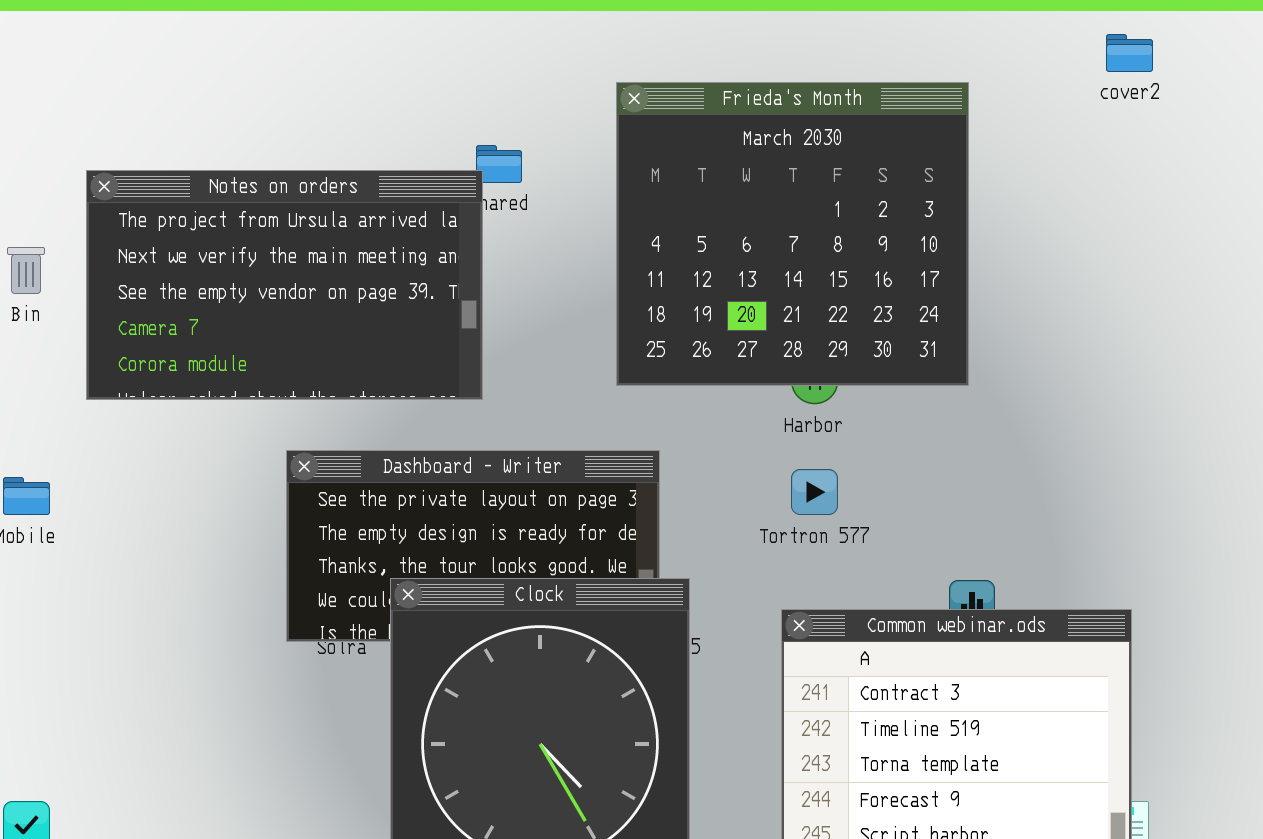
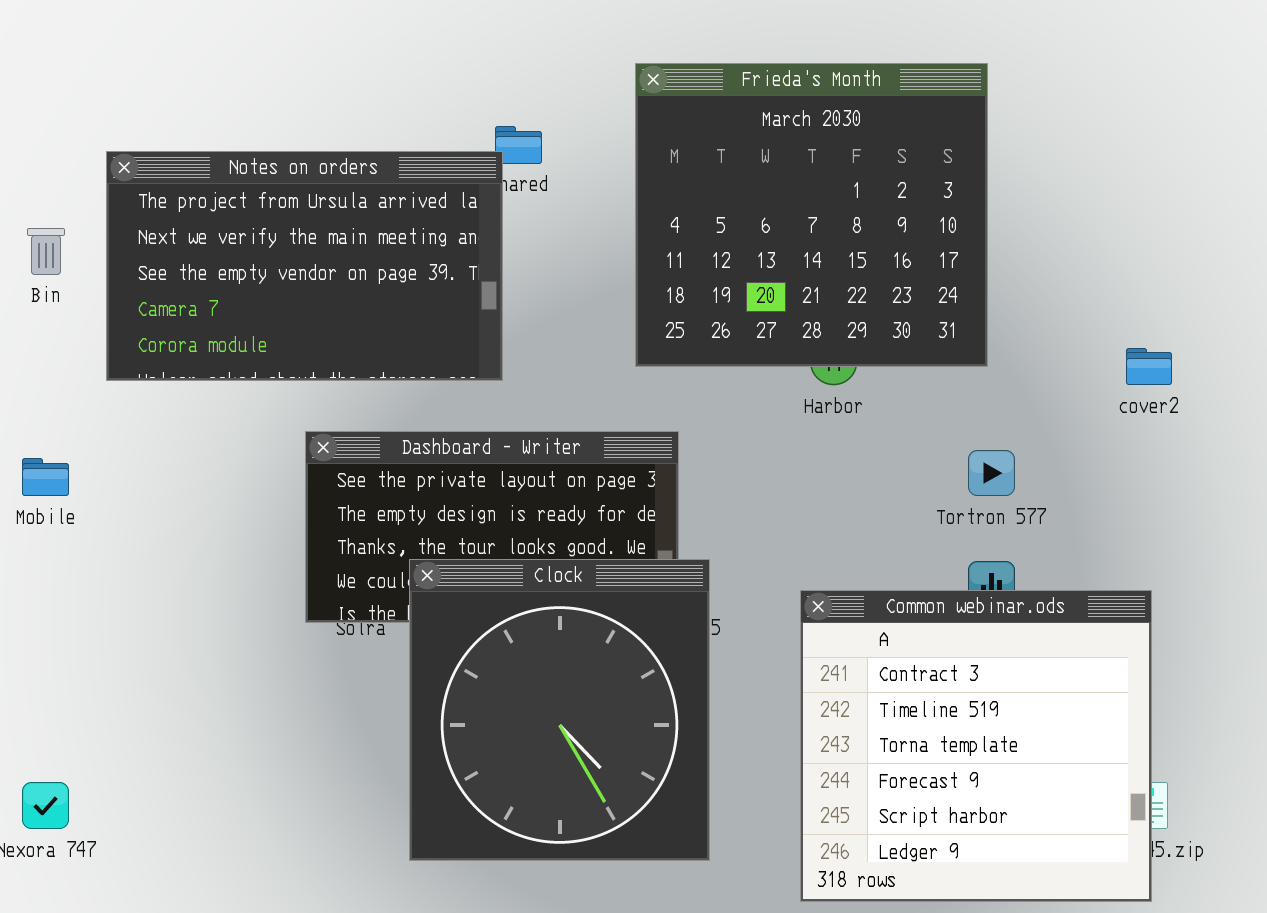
cover2: [1106,34,1153,72] -> [1126,348,1172,385], moved
Tortron 577: [791,469,838,515] -> [968,450,1015,496], moved

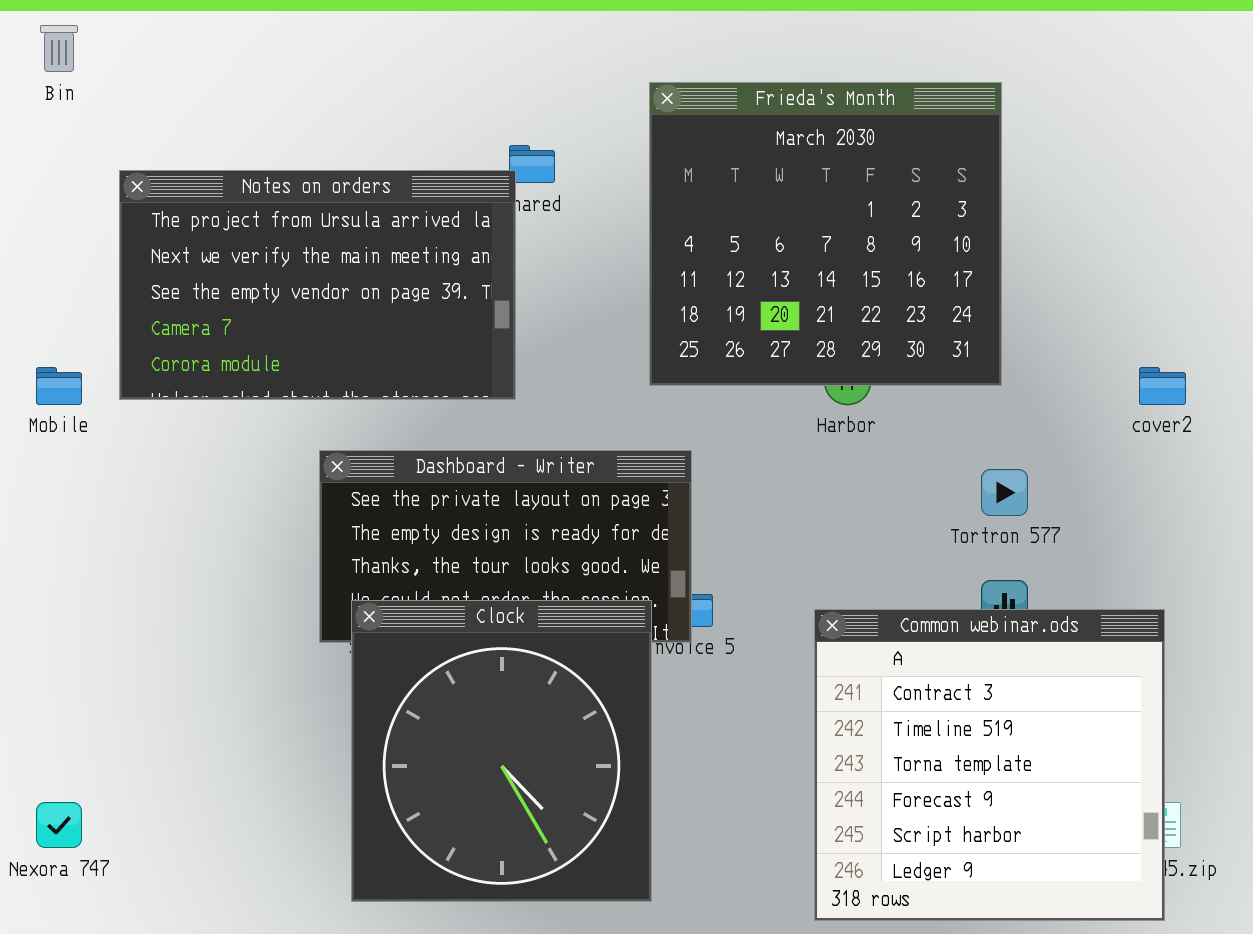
Bin: [27,228,65,275] -> [40,25,78,72], moved
Mobile: [22,458,69,496] -> [36,367,82,405], moved
Clock: [409,559,710,861] -> [351,600,652,902], moved

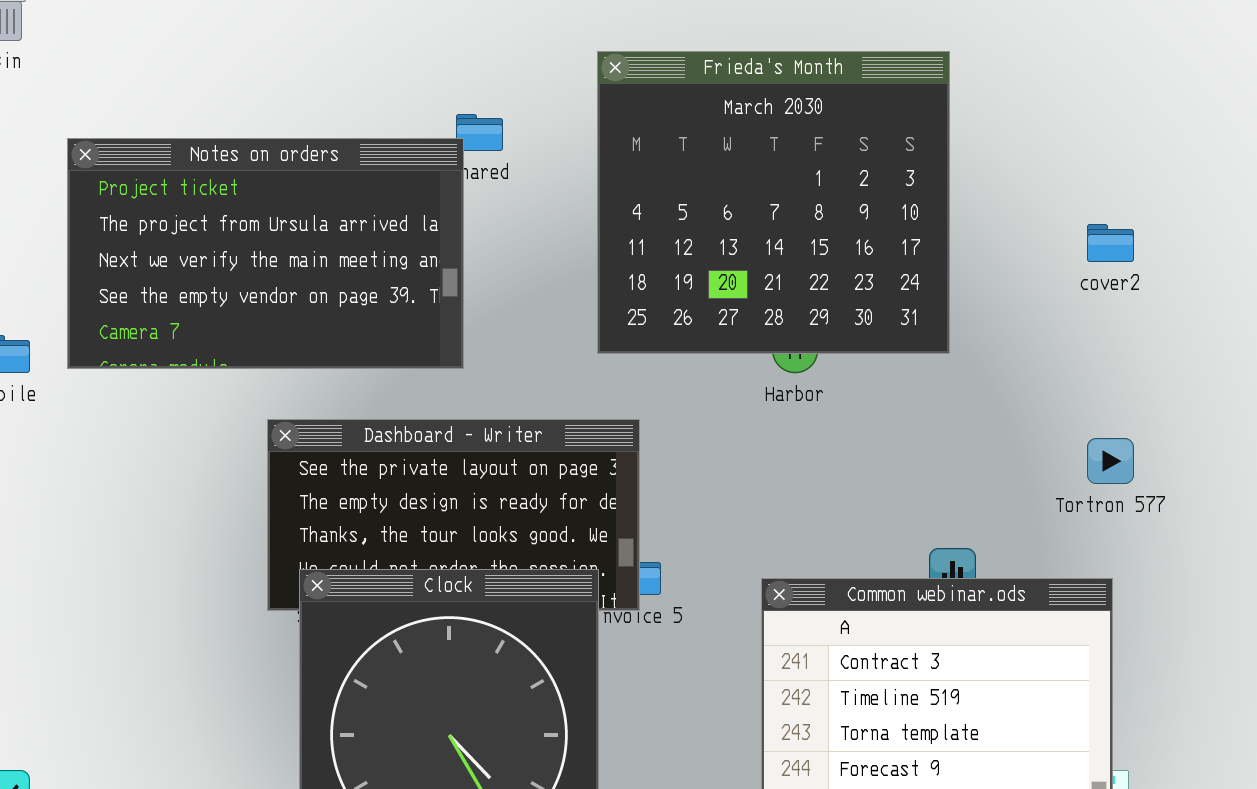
Notes on orders: [119,170,516,400] -> [67,138,464,369], scrolled up 1 row
cover2: [1139,367,1186,405] -> [1087,224,1134,262], moved
Tortron 577: [981,469,1028,516] -> [1087,438,1134,484], moved

